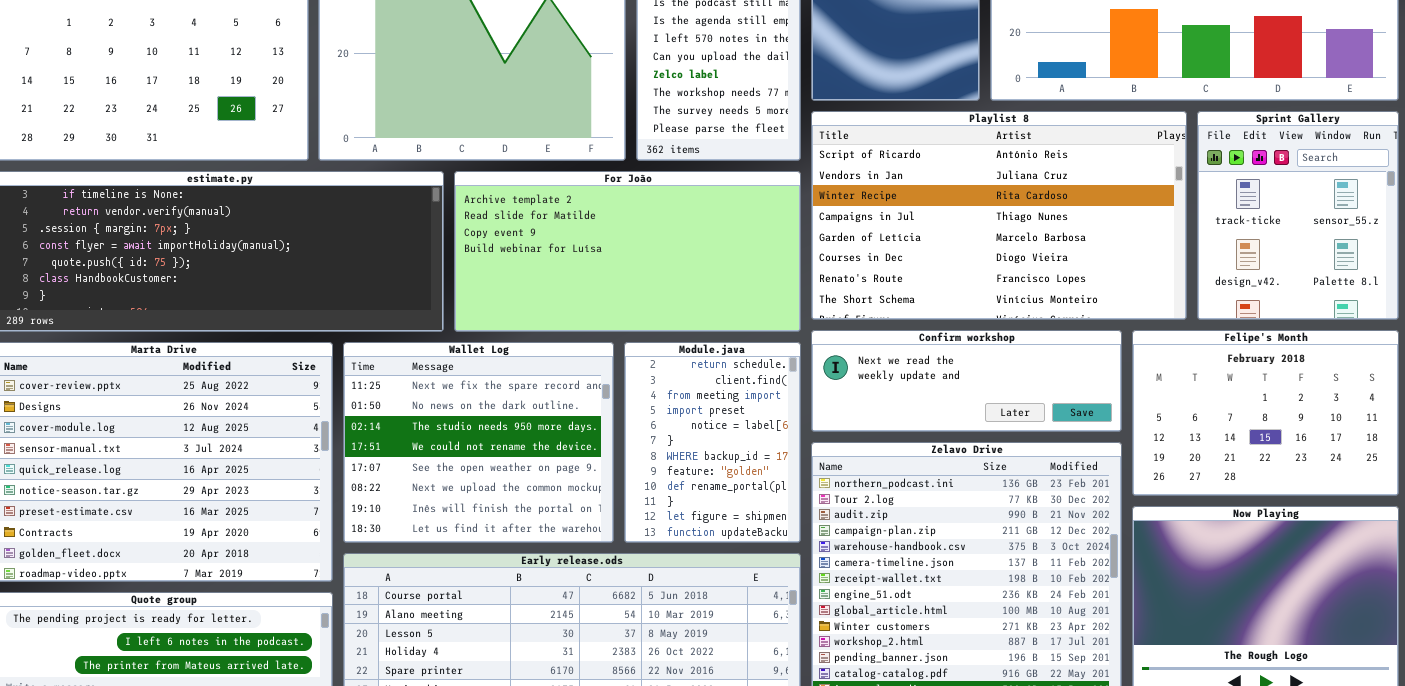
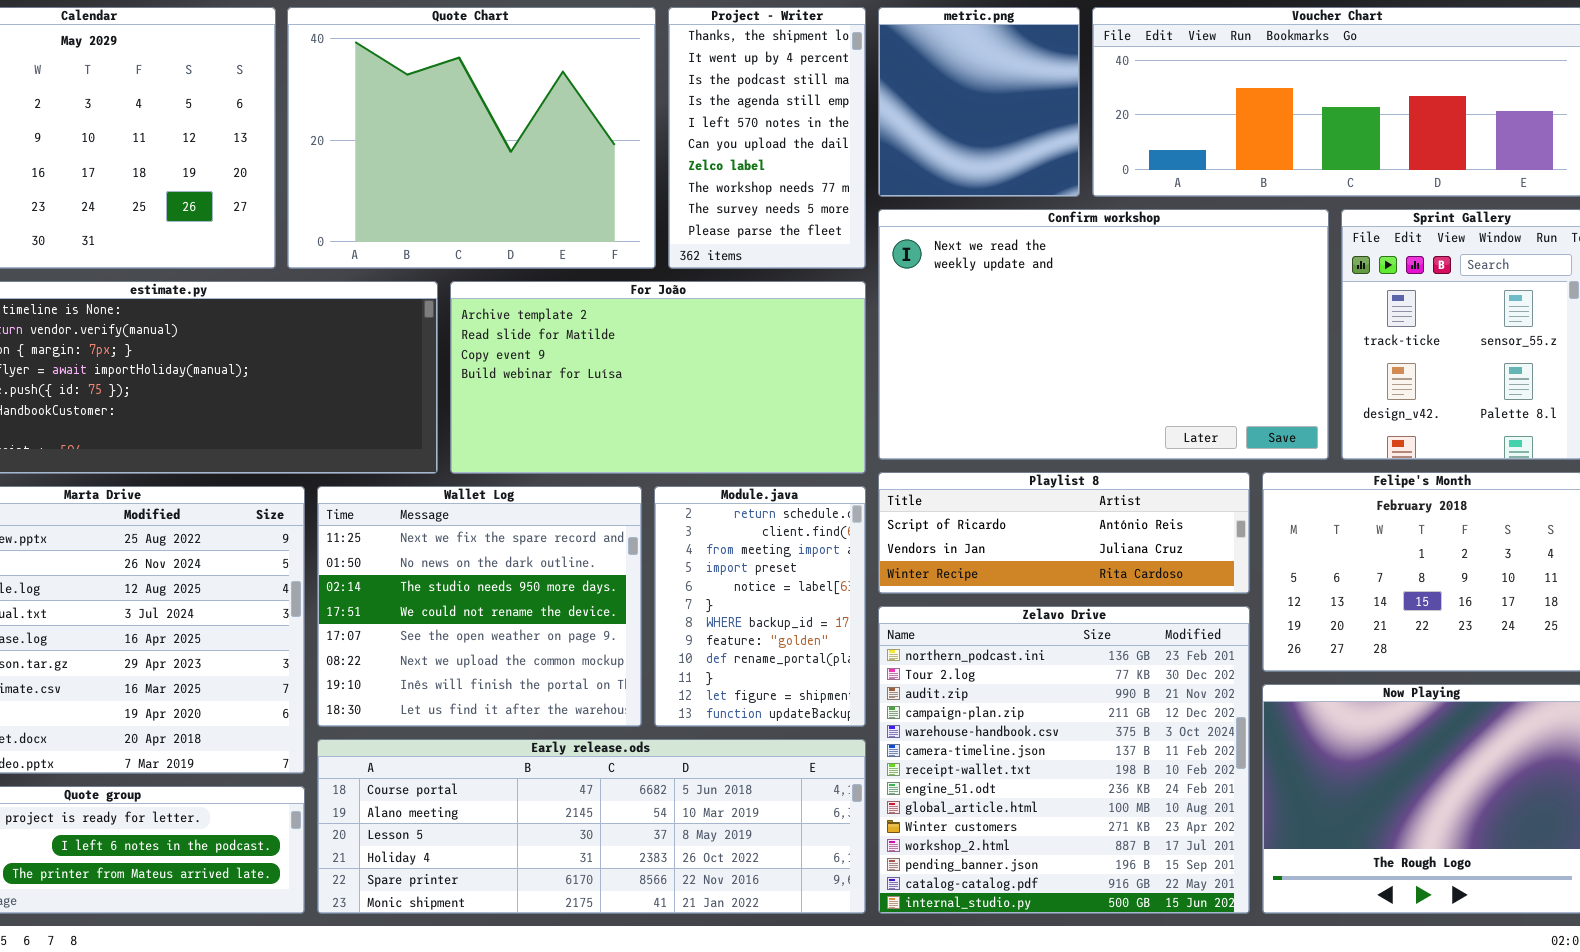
Playlist 8: [811,111,1187,320] -> [878,472,1250,594], moved, resized
Confirm workshop: [811,330,1122,432] -> [878,209,1329,460], moved, resized

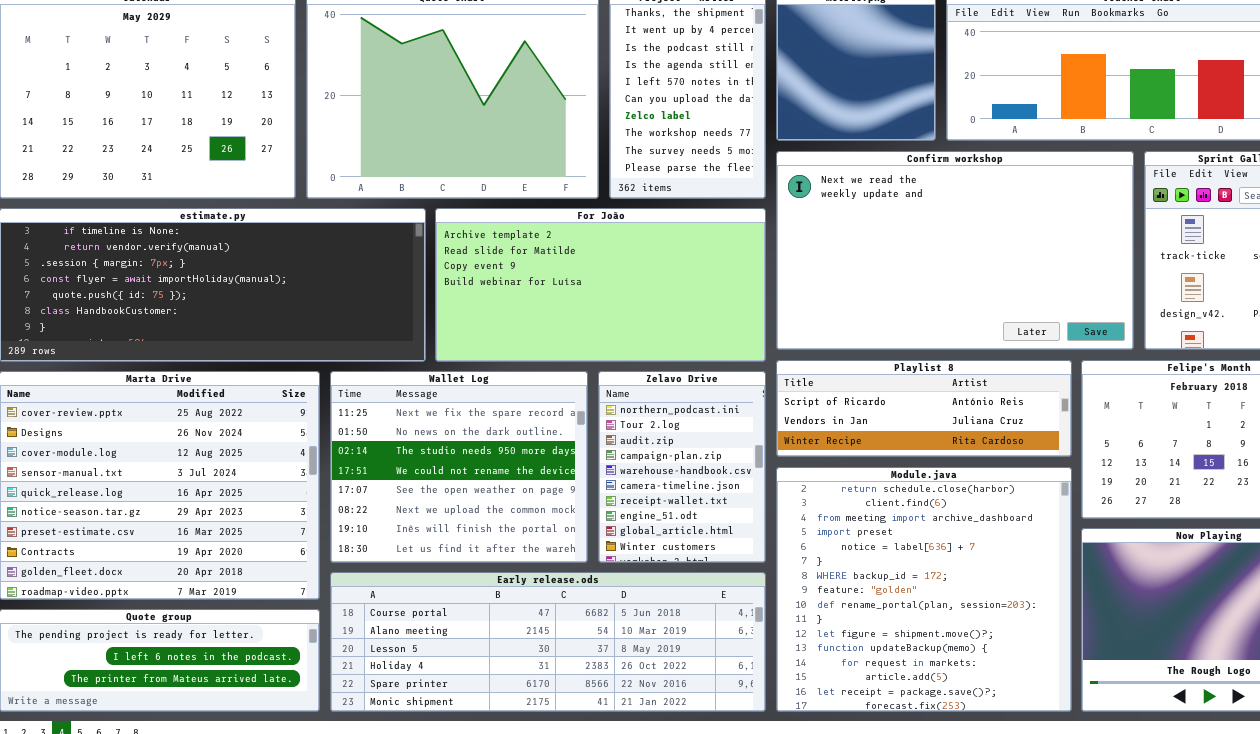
Module.java: [654,486,866,727] -> [776,467,1072,712], moved, resized
Zelavo Drive: [878,606,1250,914] -> [598,371,766,563], moved, resized

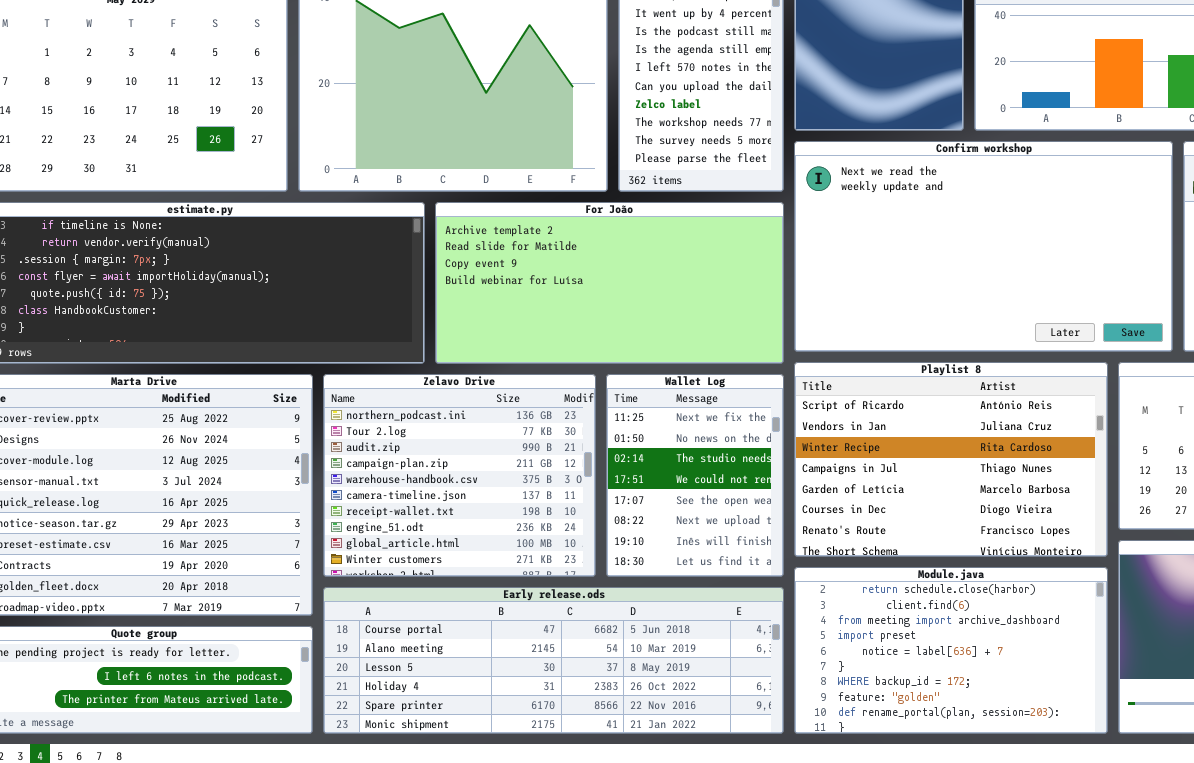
Playlist 8: [776,360,1072,457] -> [794,362,1108,557], resized
Wallet Log: [330,371,588,563] -> [606,374,784,577], moved, resized
Zelavo Drive: [598,371,766,563] -> [323,374,596,577], moved, resized
Module.java: [776,467,1072,712] -> [794,567,1108,734], resized

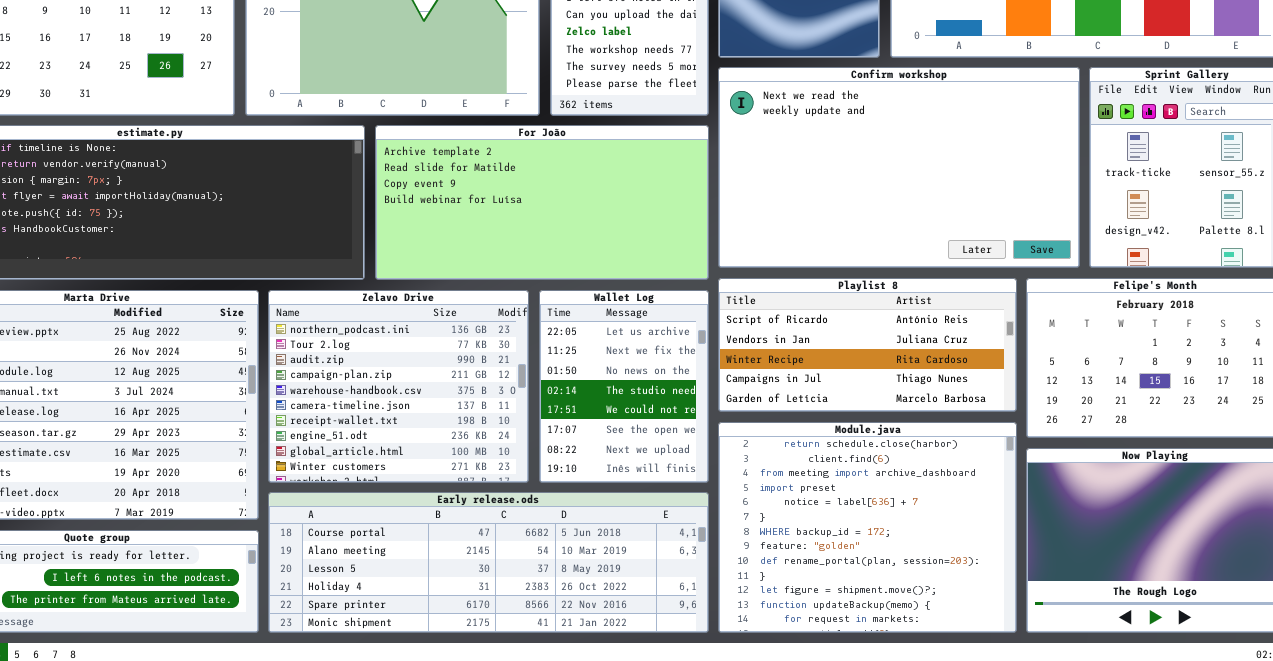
Playlist 8: [794,362,1108,557] -> [718,278,1017,412], resized
Wallet Log: [606,374,784,577] -> [539,290,709,483], scrolled up 1 row
Module.java: [794,567,1108,734] -> [718,422,1017,633], resized

